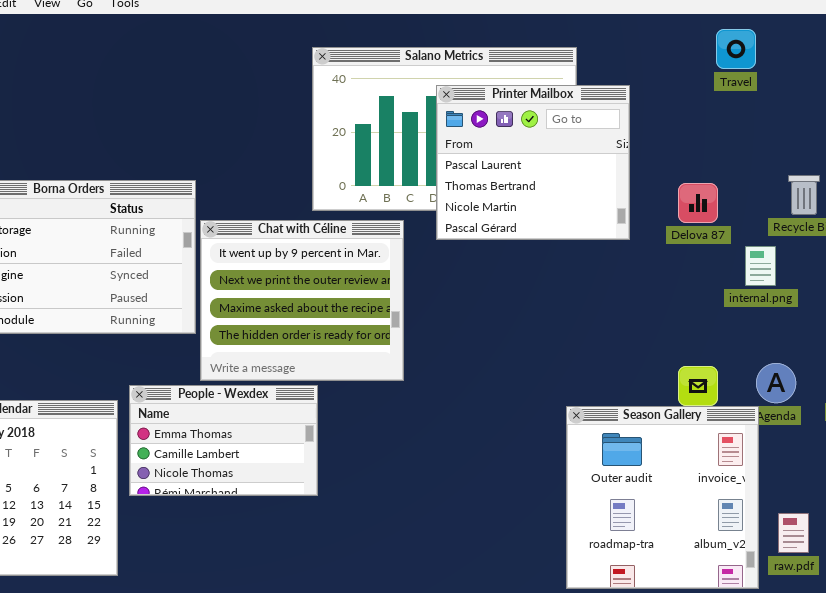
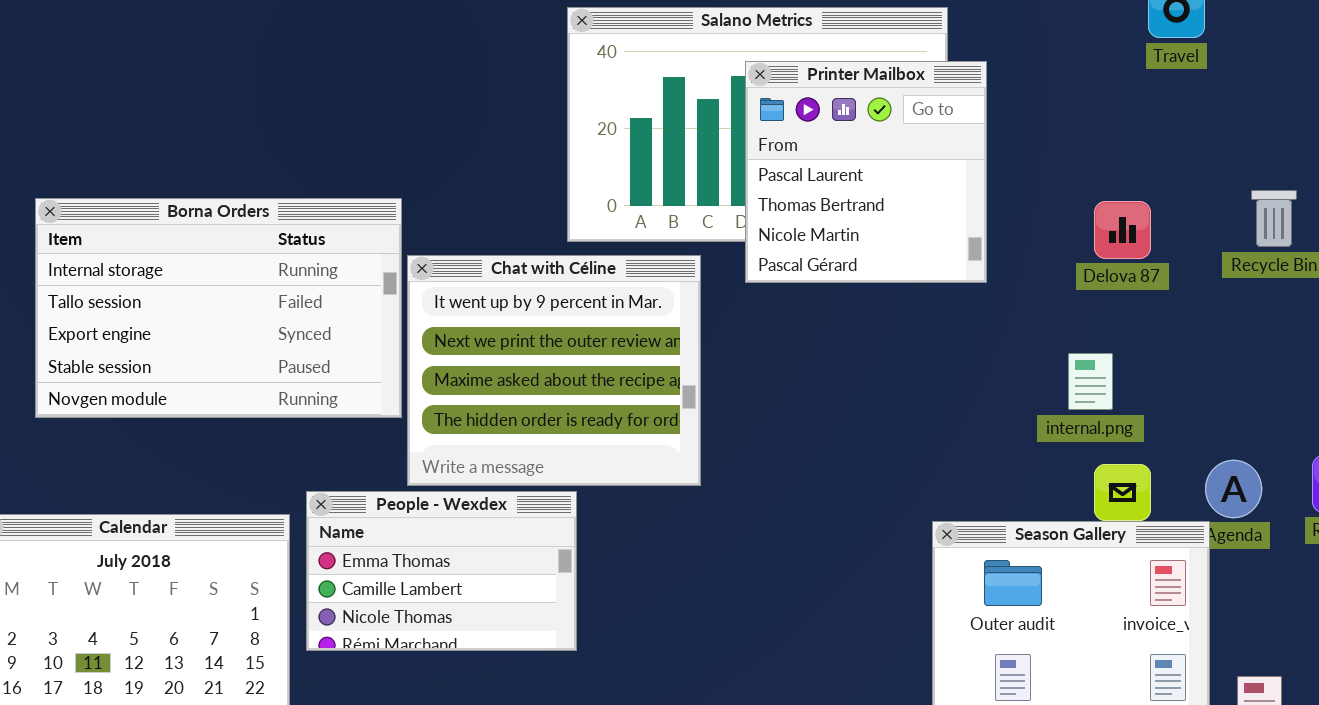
Printer Mailbox: [436,85,630,240] -> [745,61,987,283], resized
internal.png: [745,246,776,286] -> [1068,353,1113,410], moved

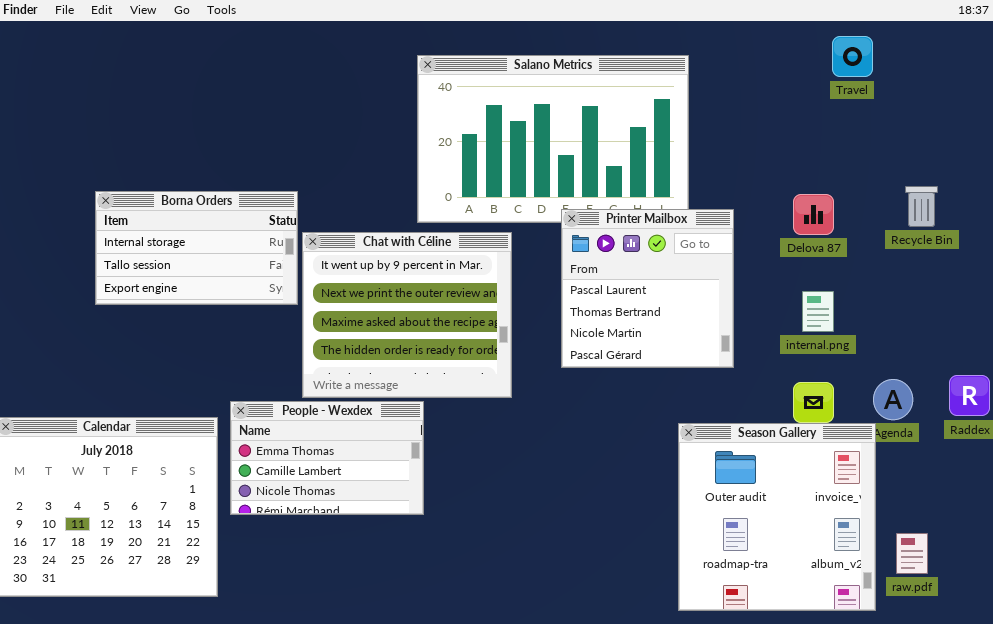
Printer Mailbox: [745,61,987,283] -> [561,209,734,368], moved
Borna Orders: [35,198,402,418] -> [95,191,298,305], resized
internal.png: [1068,353,1113,410] -> [802,291,834,332], moved

